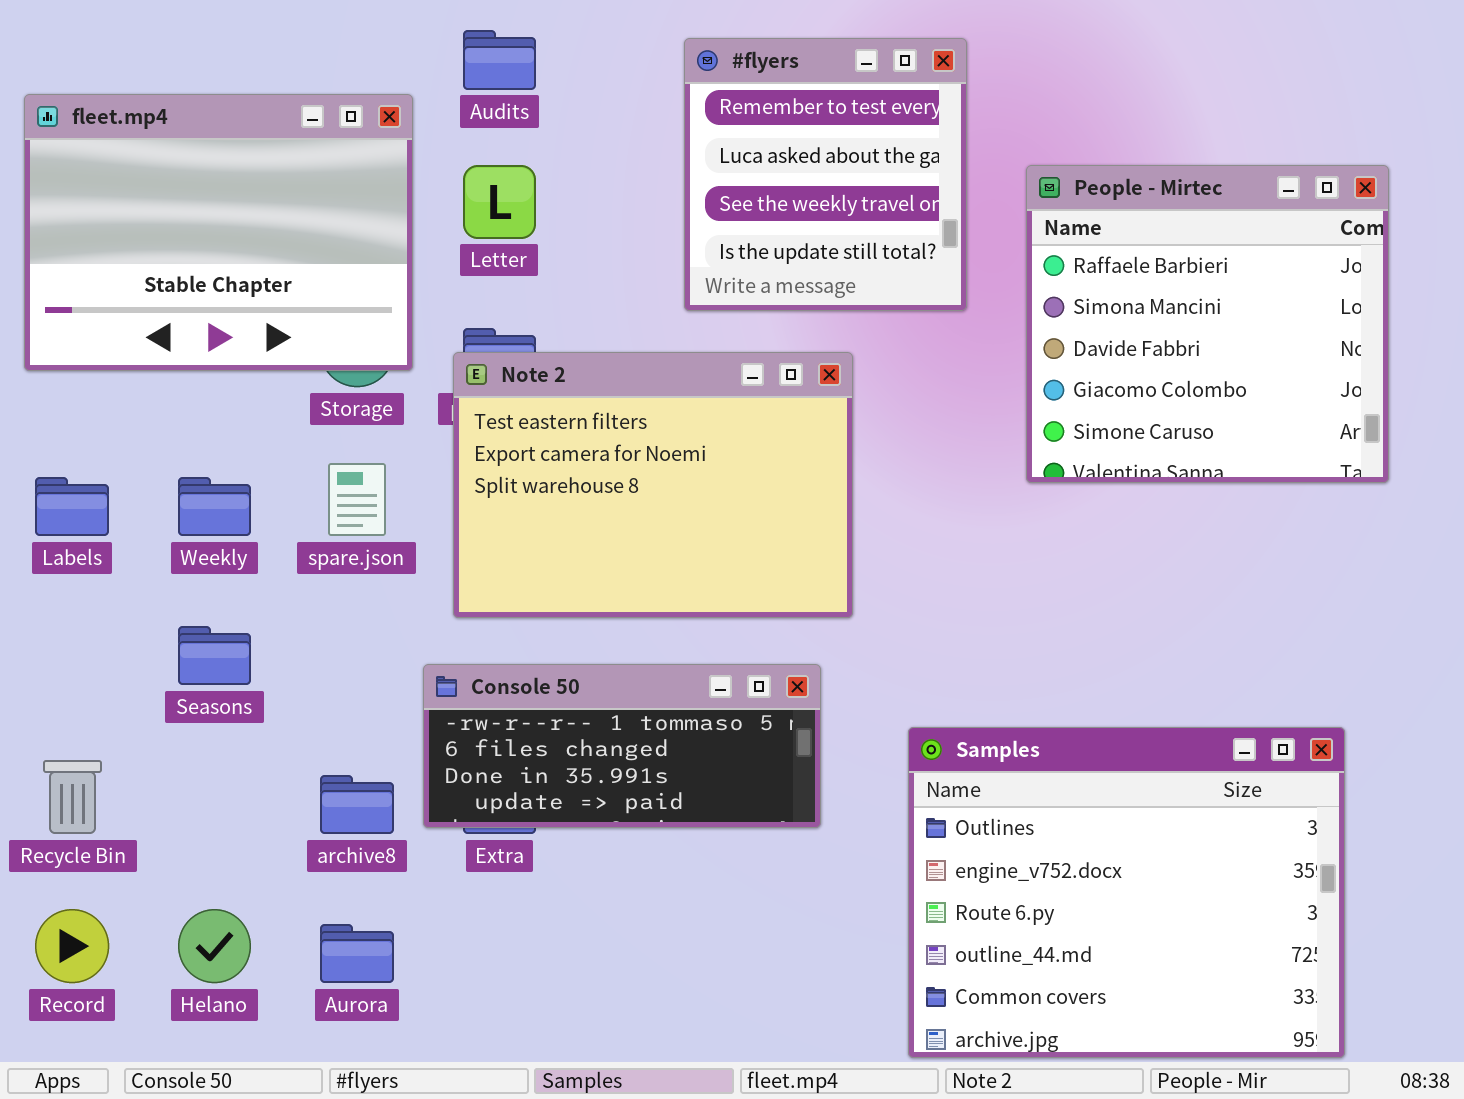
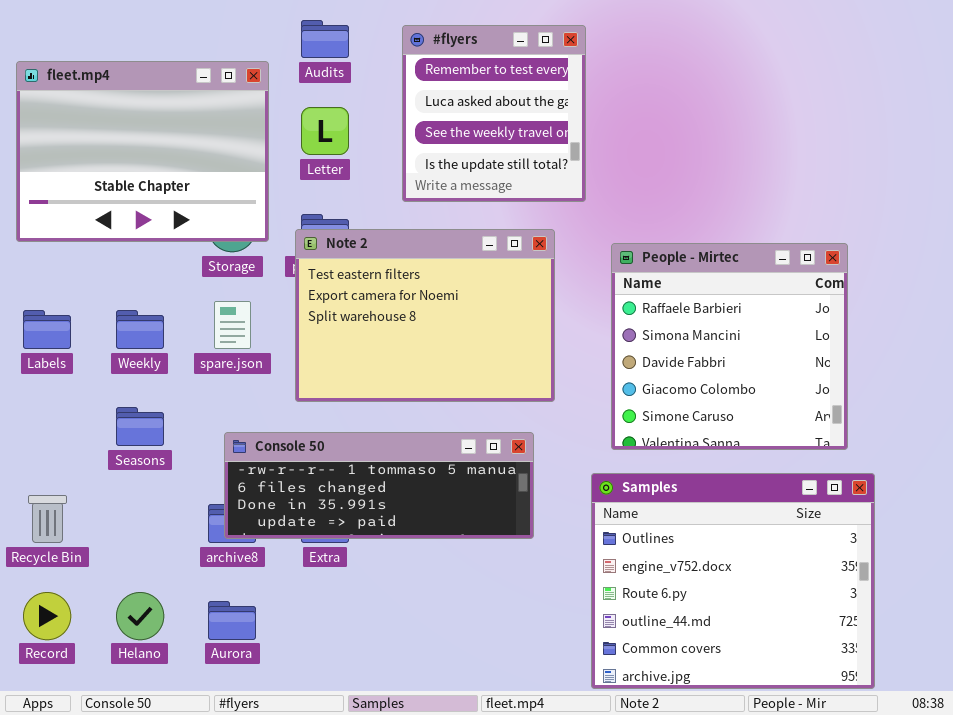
#flyers: [684,38,967,311] -> [402,25,586,202], moved
People - Mirtec: [1026,165,1389,483] -> [611,243,848,450], moved
Console 50: [423,664,821,828] -> [224,432,534,539], resized

